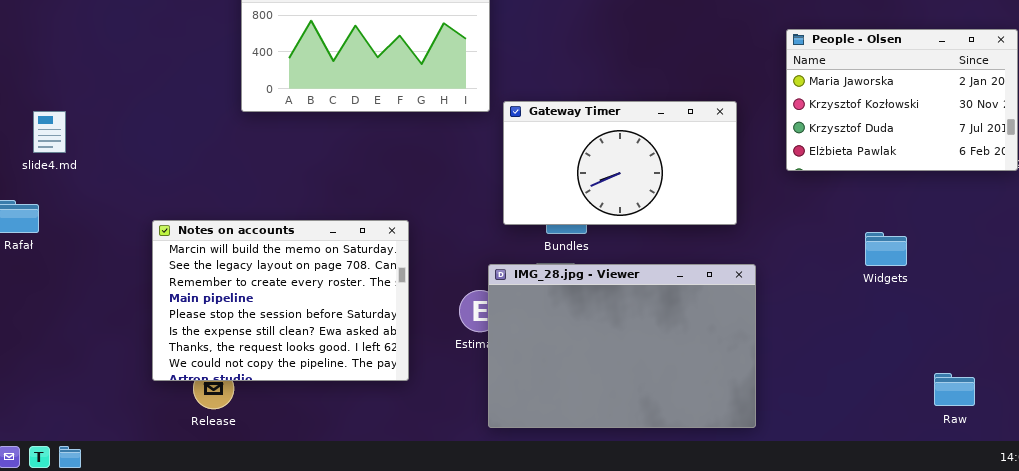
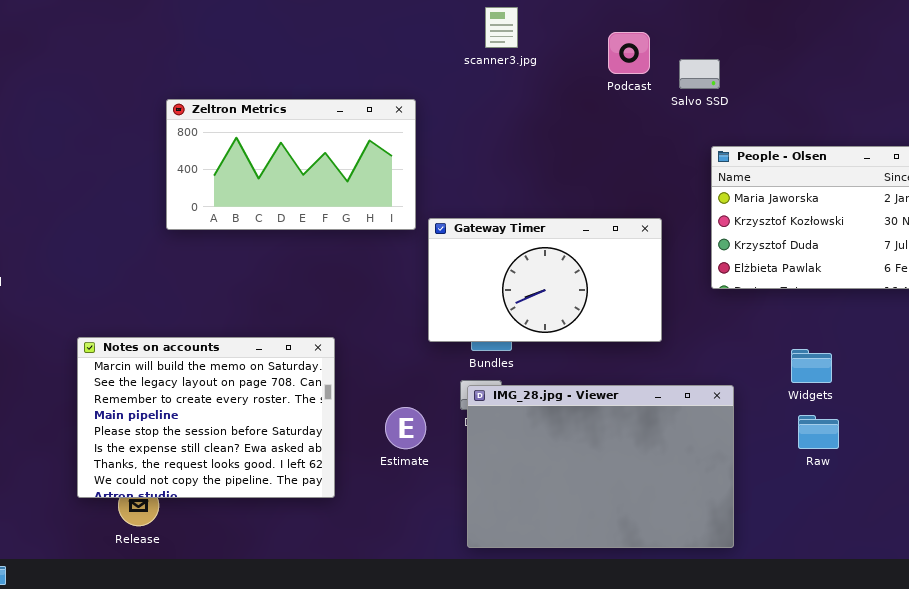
IMG_28.jpg - Viewer: [488,264,756,428] -> [467,385,734,548], moved
Raw: [934,373,975,406] -> [798,415,839,449], moved

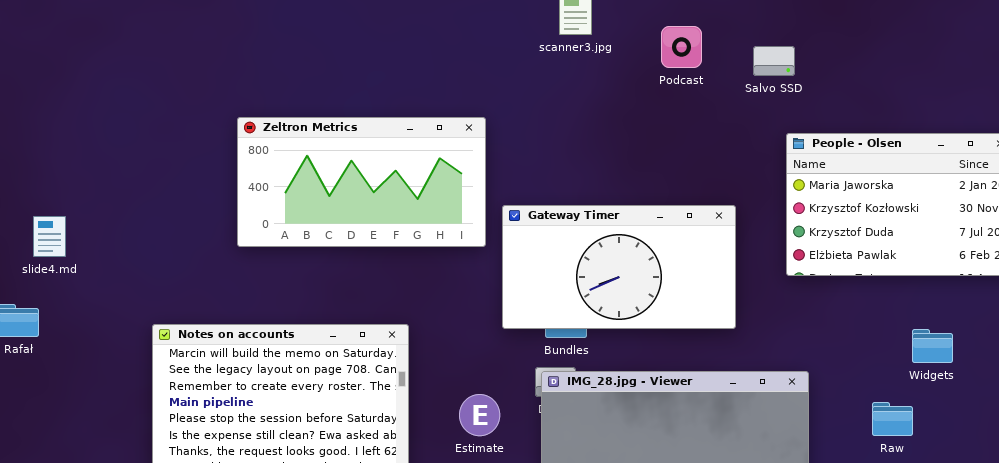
Podcast: [608,32,650,74] -> [661,26,702,68], moved
Zeltron Metrics: [166,99,416,230] -> [237,117,486,247], moved
Widgets: [791,349,832,383] -> [912,329,953,363], moved

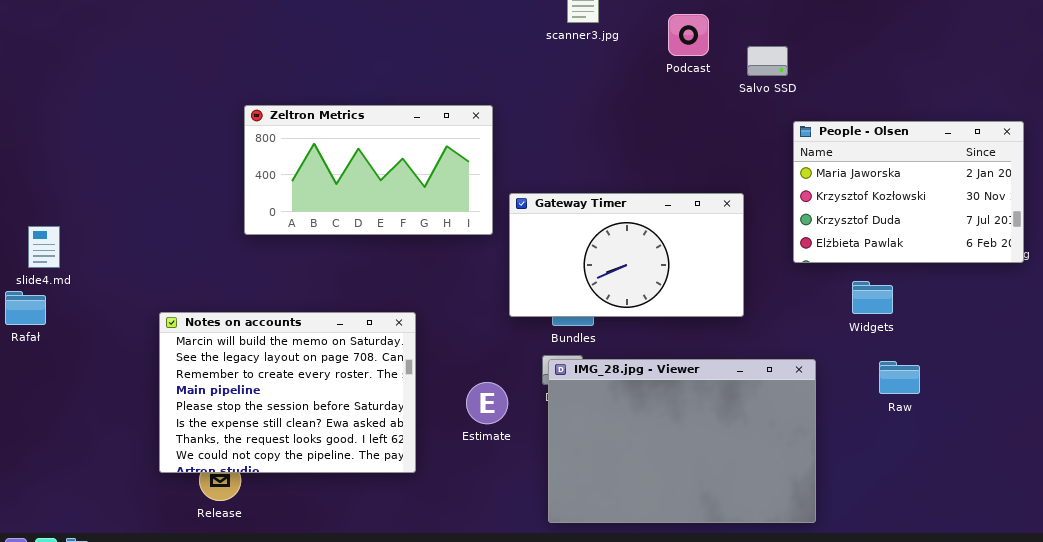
Salvo SSD: [753,46,795,76] -> [747,46,788,76], moved
slide4.md: [33,216,66,257] -> [28,226,60,268], moved
Widgets: [912,329,953,363] -> [852,281,893,314], moved
Raw: [872,402,913,436] -> [879,361,920,394], moved

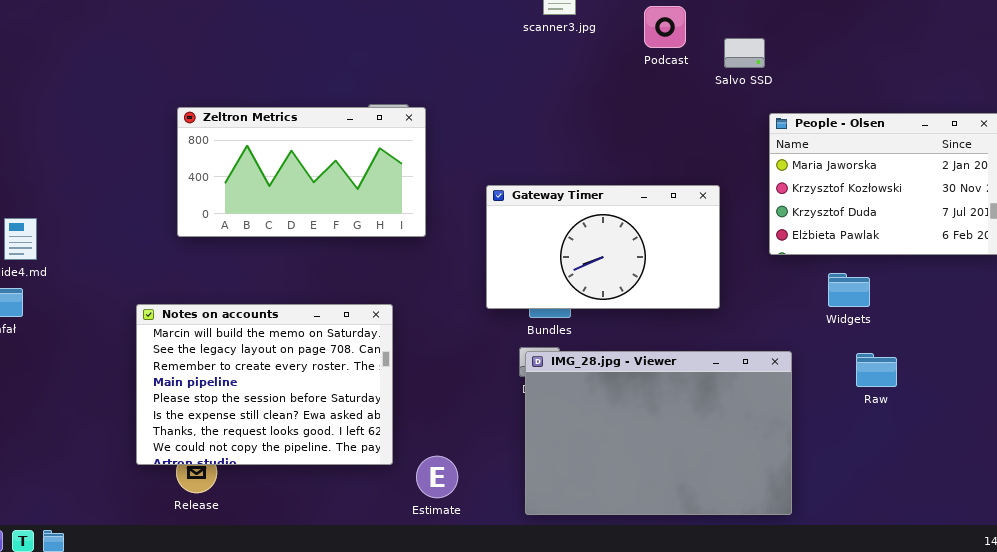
Zeltron Metrics: [244,105,493,235] -> [177,107,426,237], moved
Estimate: [466,382,508,424] -> [416,456,458,498], moved

